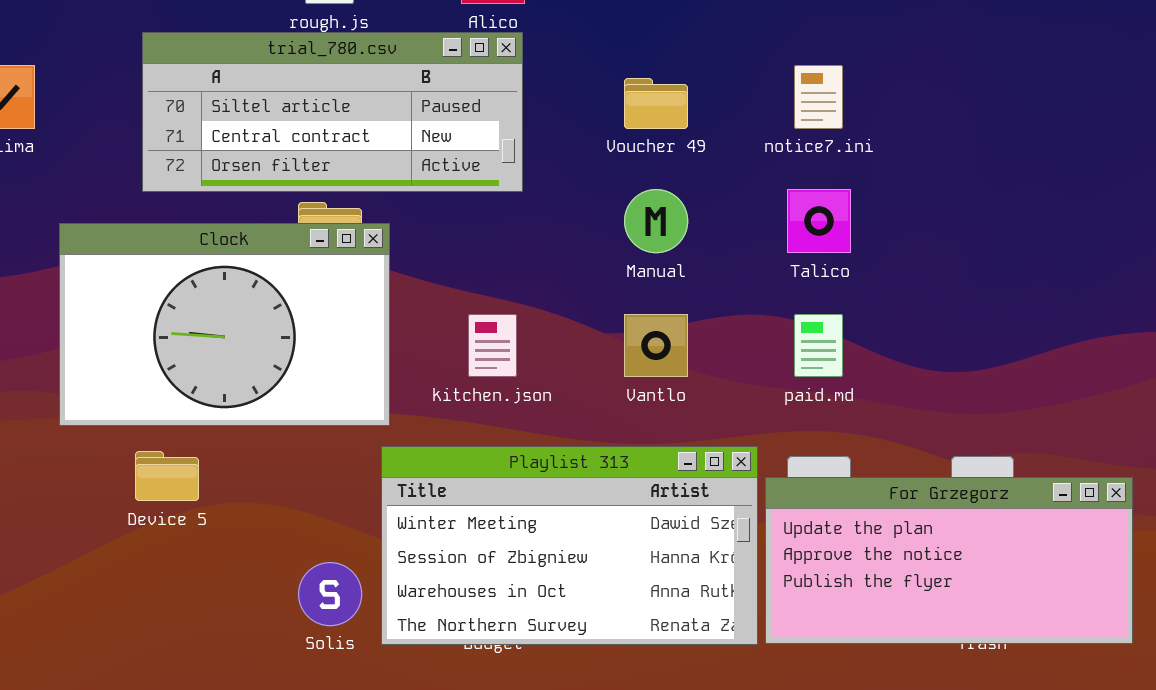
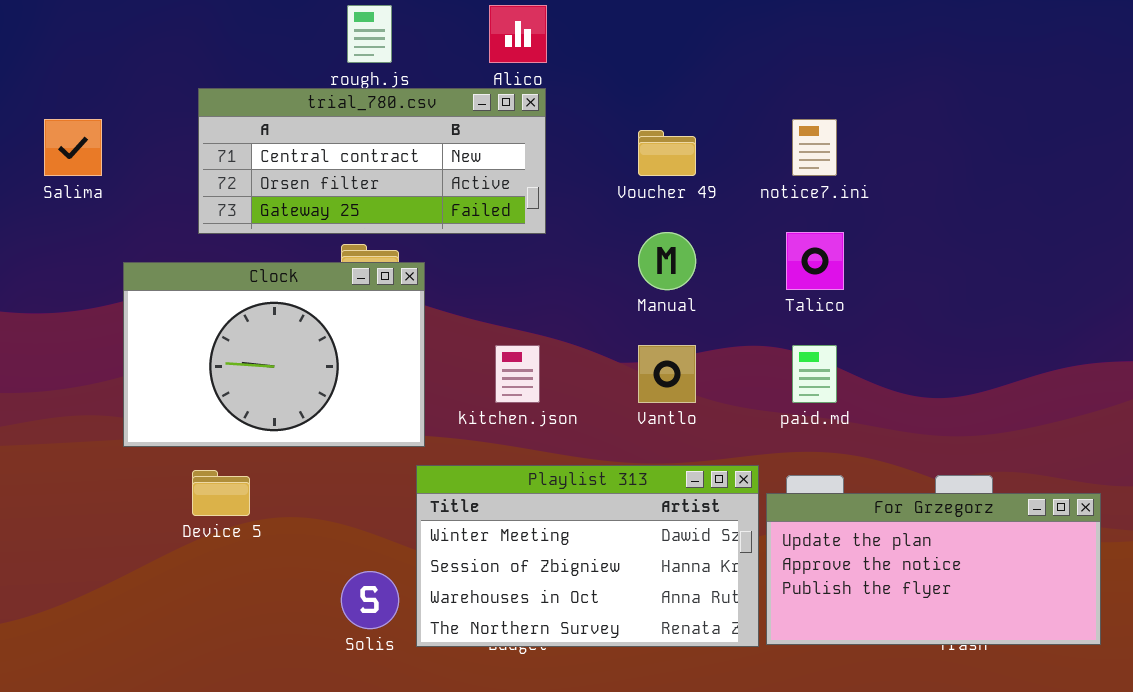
trial_780.csv: [142,32,523,192] -> [198,88,546,234], scrolled down 1 row

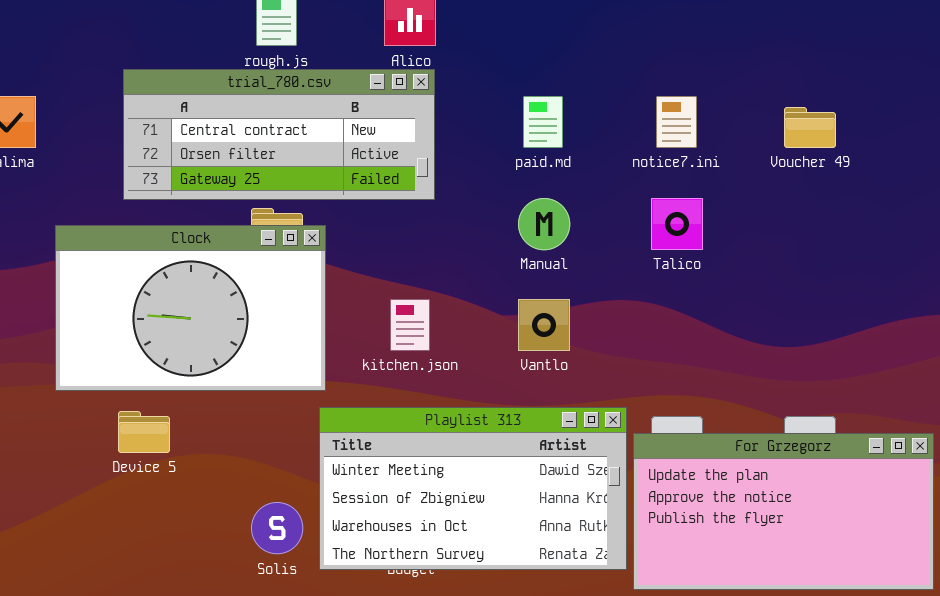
Voucher 49: [638,130,696,176] -> [784,107,836,148], moved
paid.md: [792,345,837,403] -> [523,96,563,148], moved
For Grzegorz: [766,493,1101,645] -> [633,433,934,590], resized

